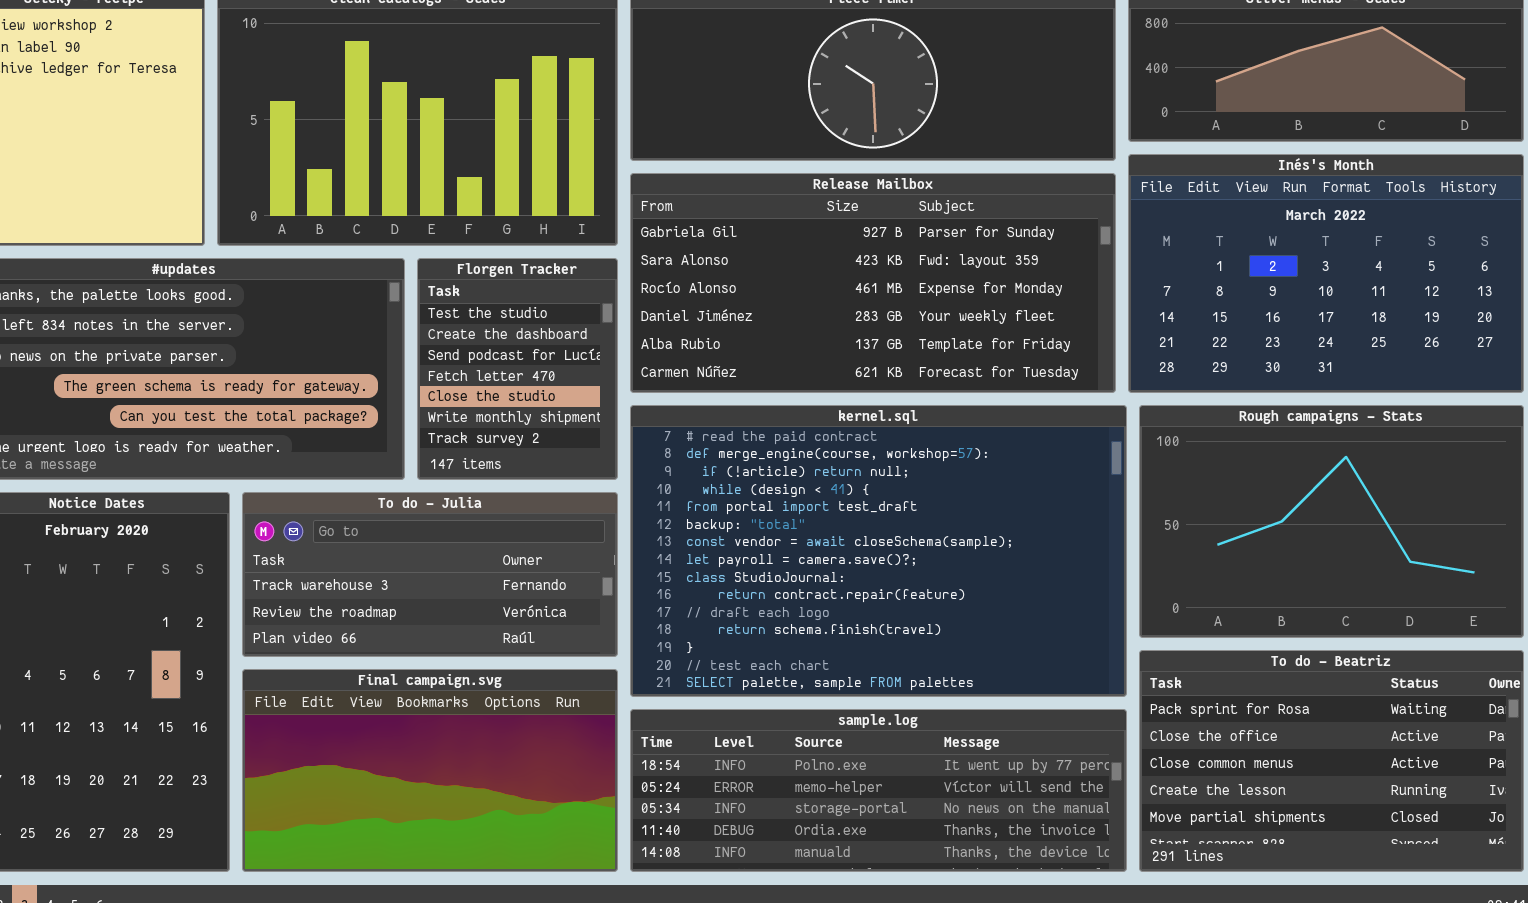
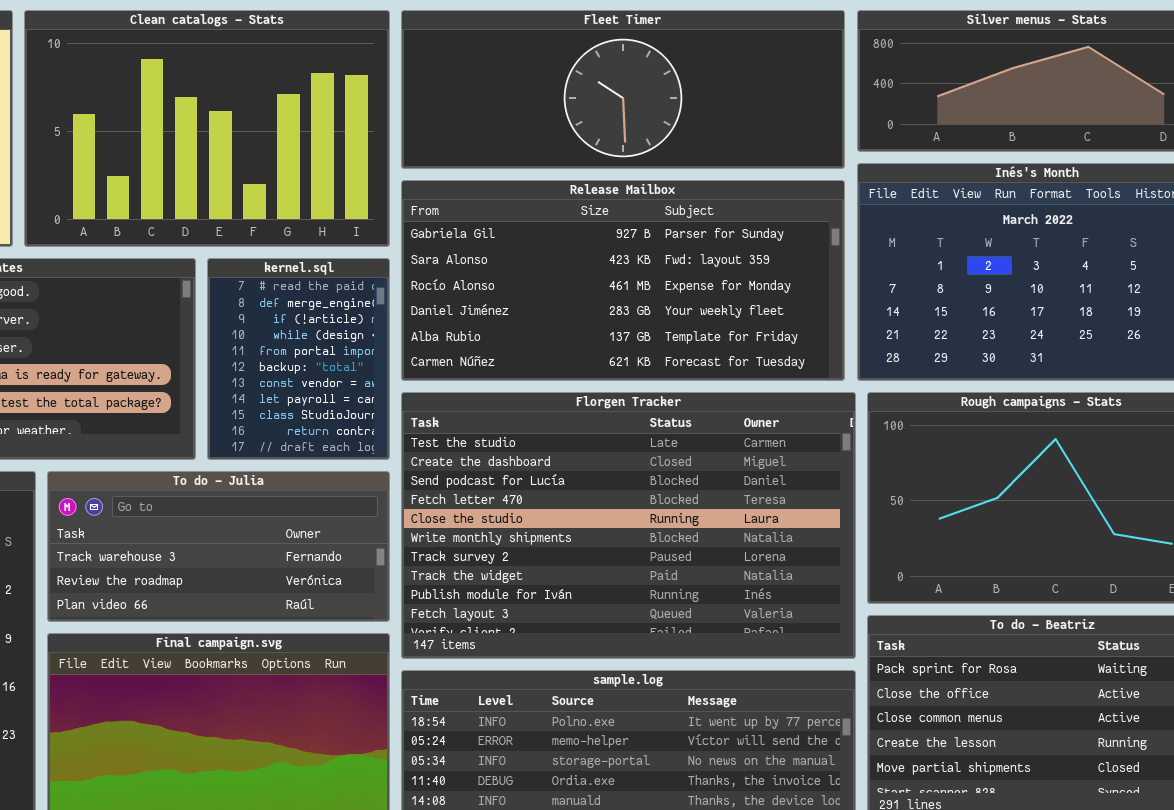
Florgen Tracker: [417,258,618,480] -> [401,392,856,659], moved, resized
kernel.sql: [630,405,1127,697] -> [207,258,390,460], moved, resized

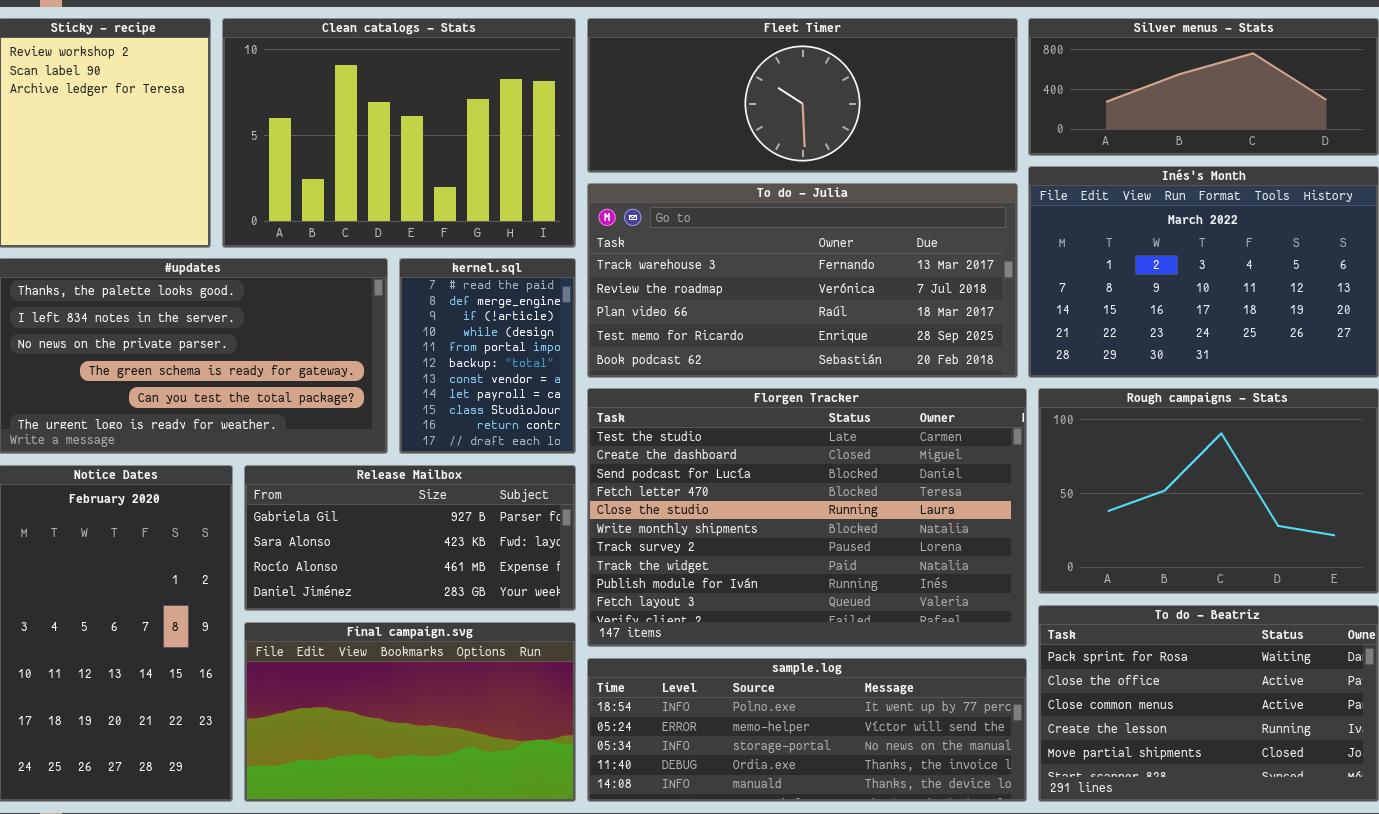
Release Mailbox: [401,180,845,381] -> [244,465,576,611], moved, resized
To do - Julia: [47,471,390,622] -> [587,183,1018,378], moved, resized

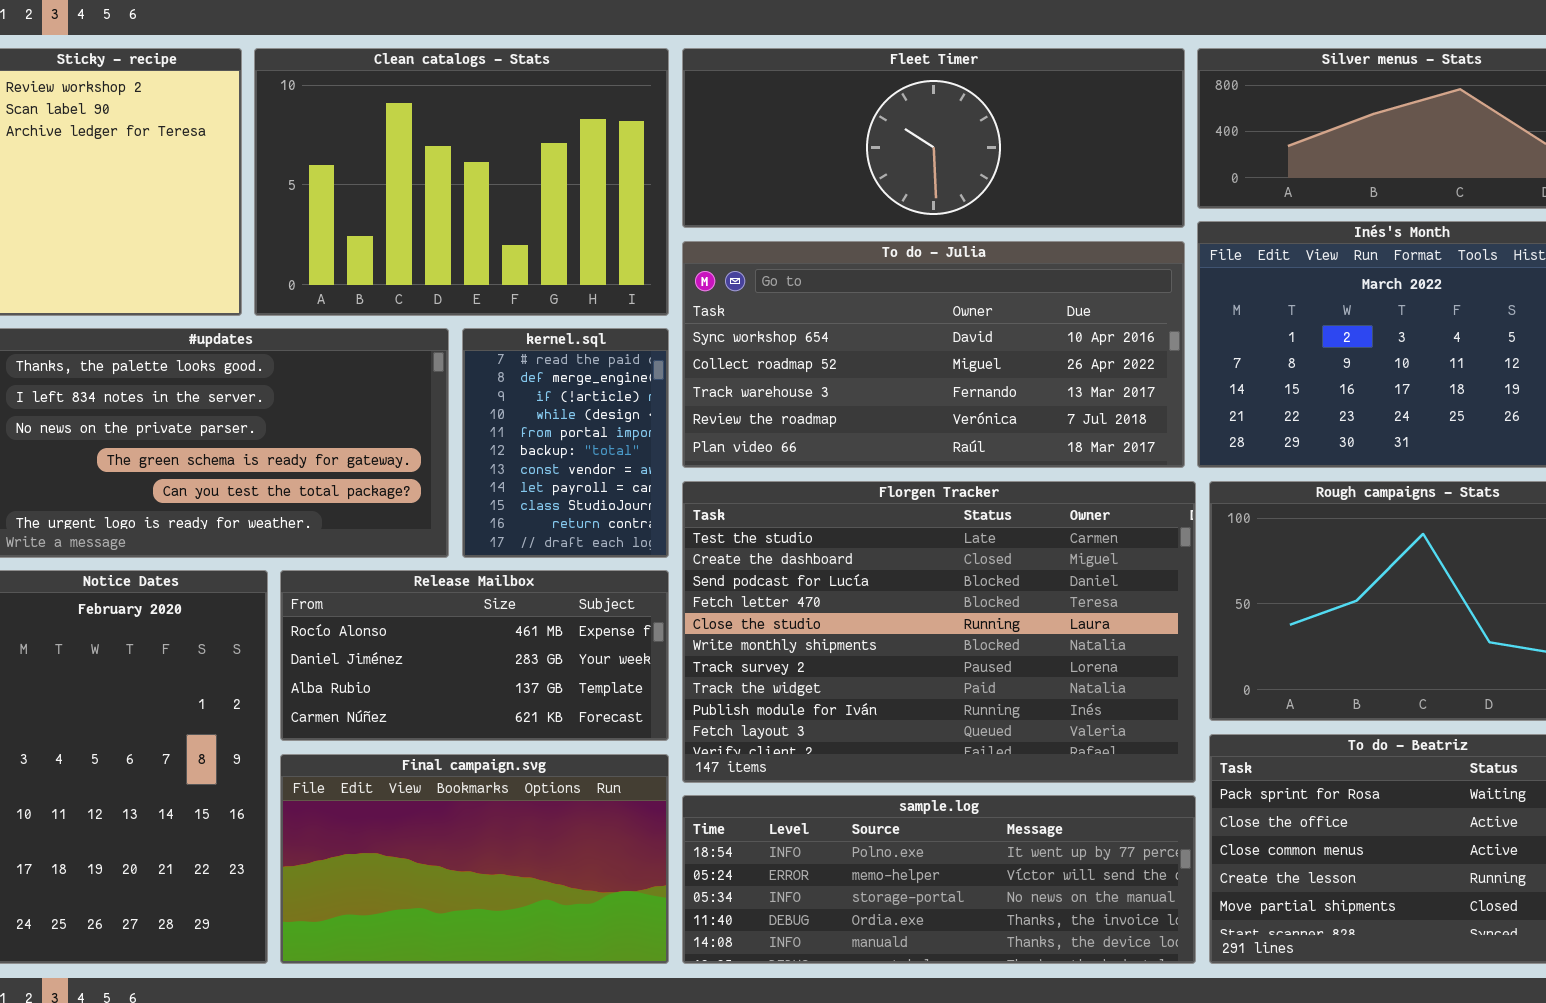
To do - Julia: [587,183,1018,378] -> [682,241,1185,468], scrolled up 2 rows
Release Mailbox: [244,465,576,611] -> [280,570,669,741], scrolled down 2 rows

